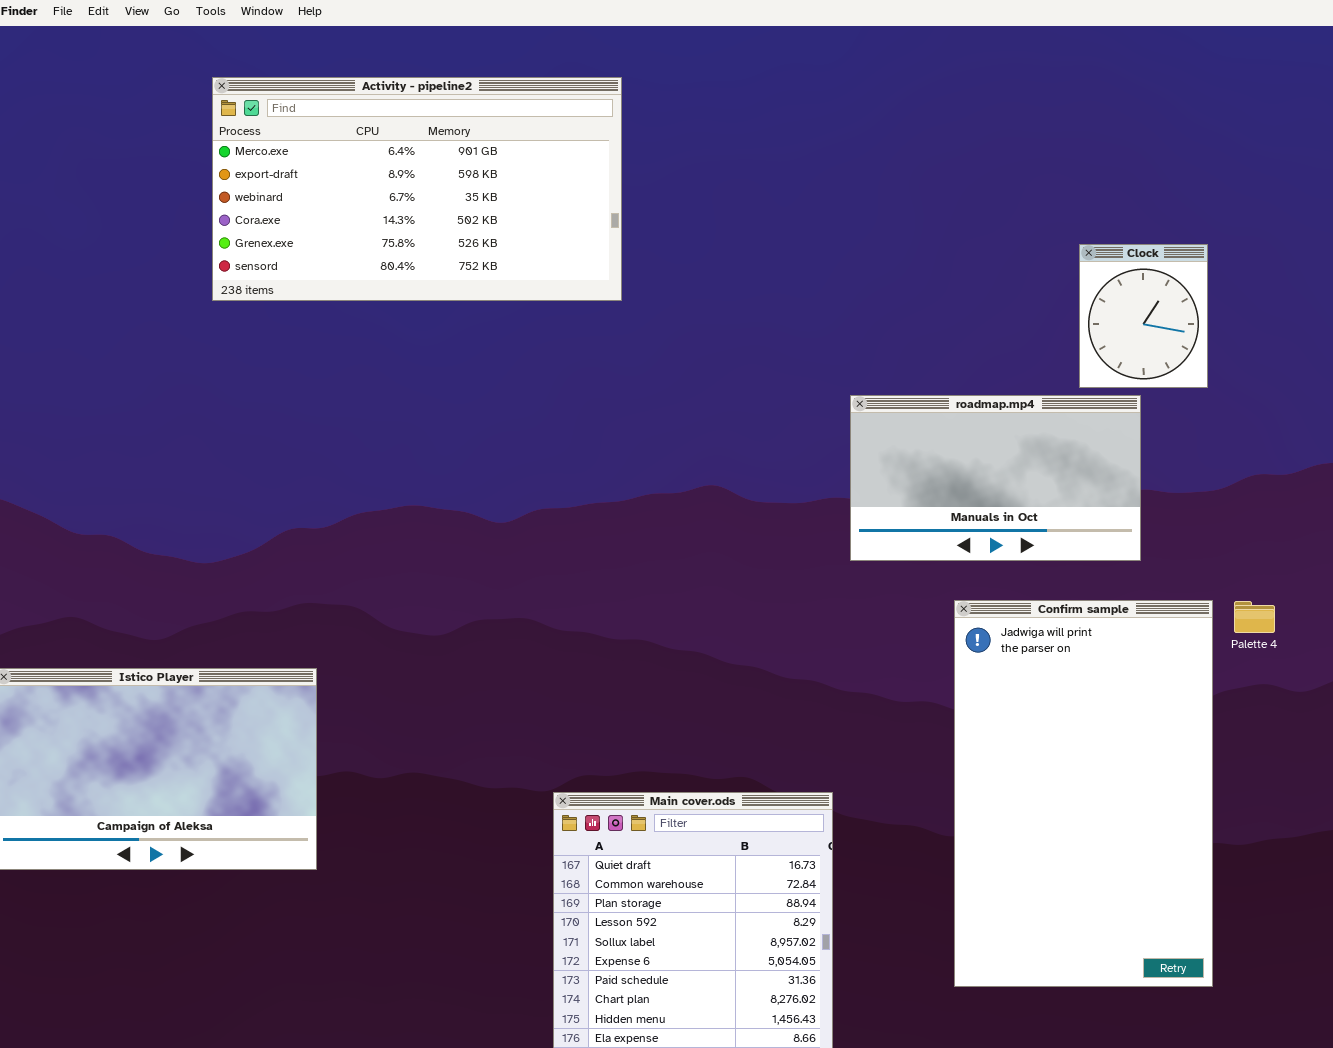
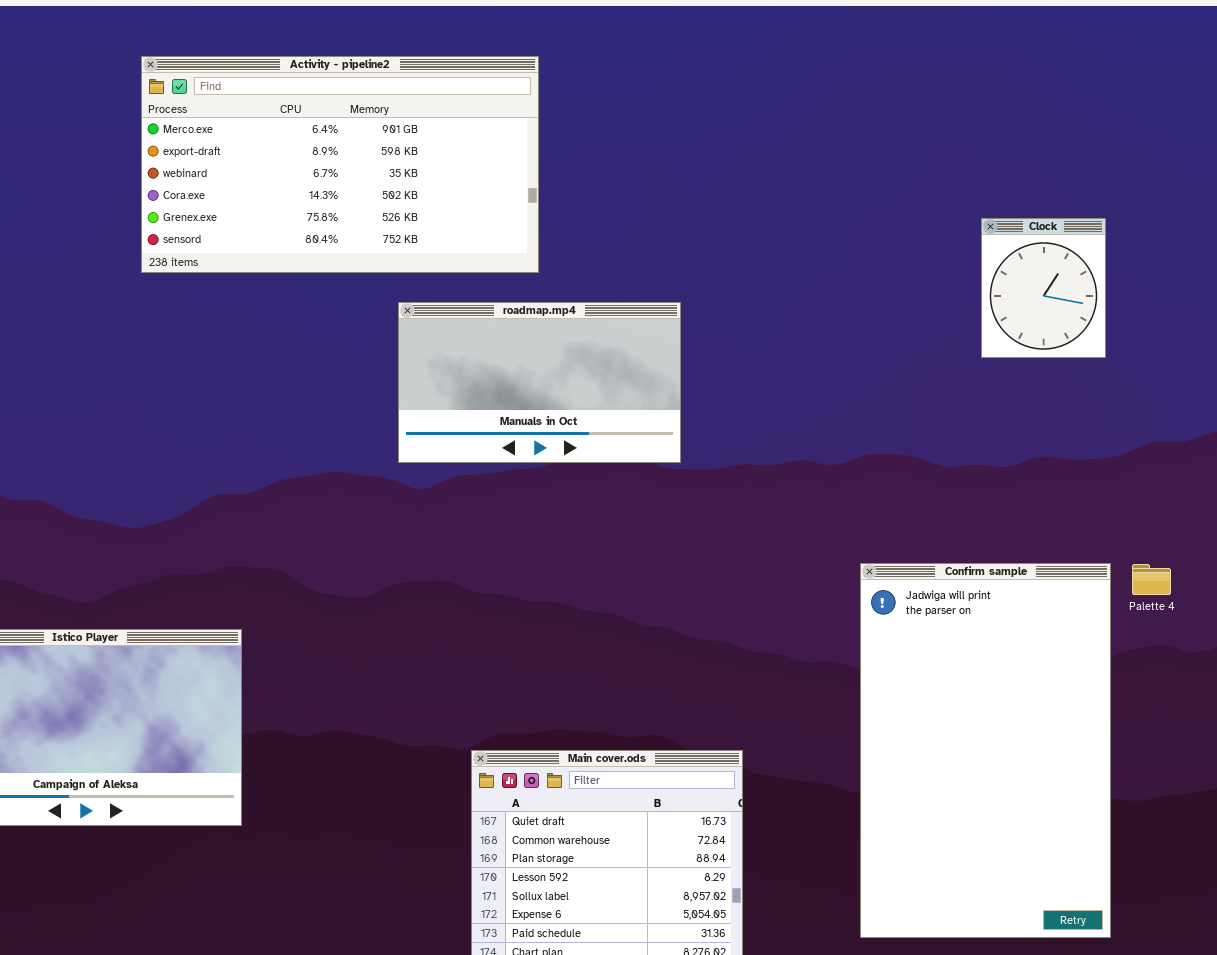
roadmap.mp4: [850,395,1141,561] -> [398,302,681,463], moved

